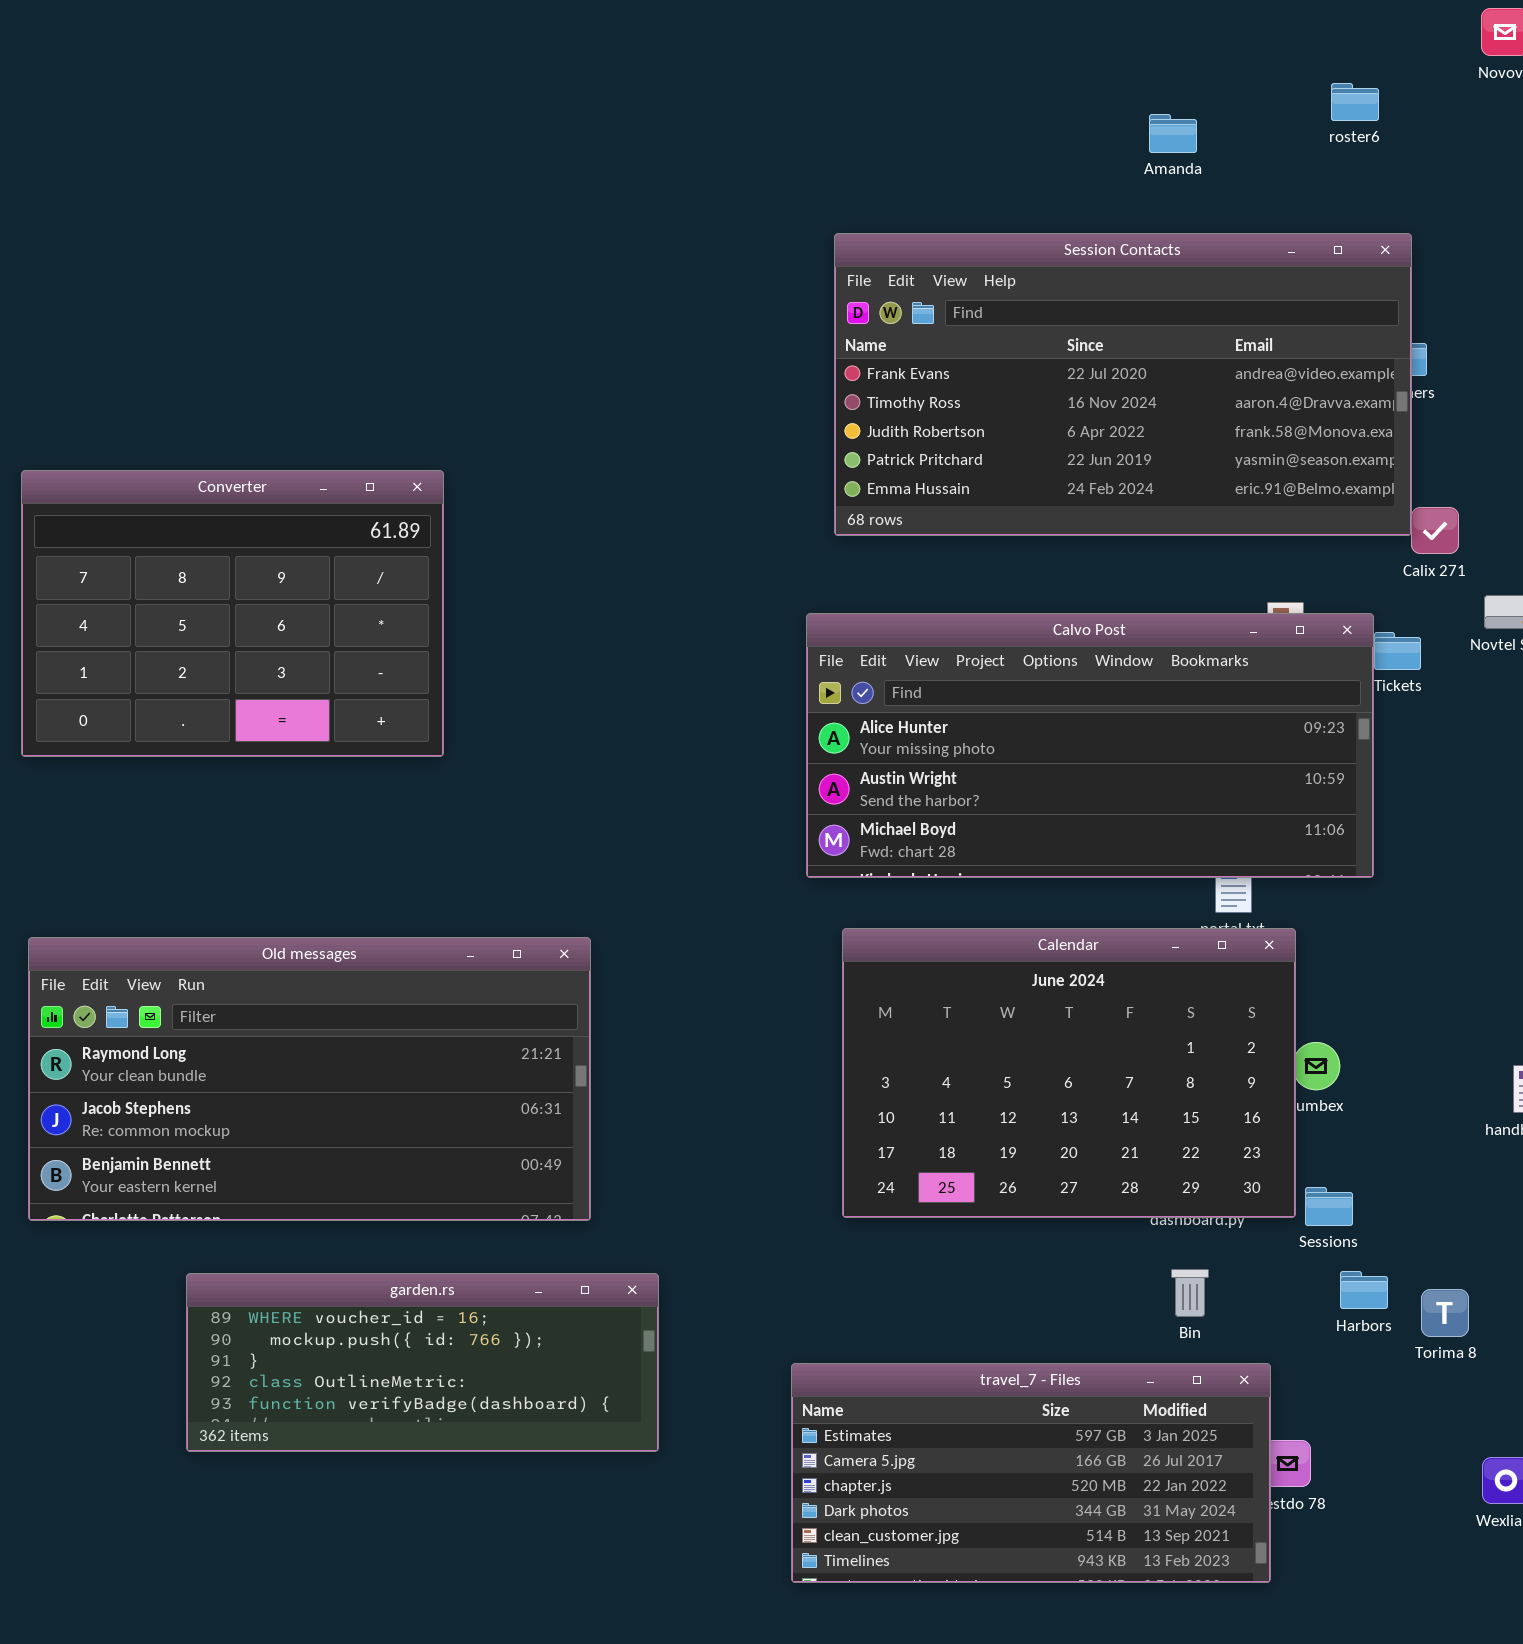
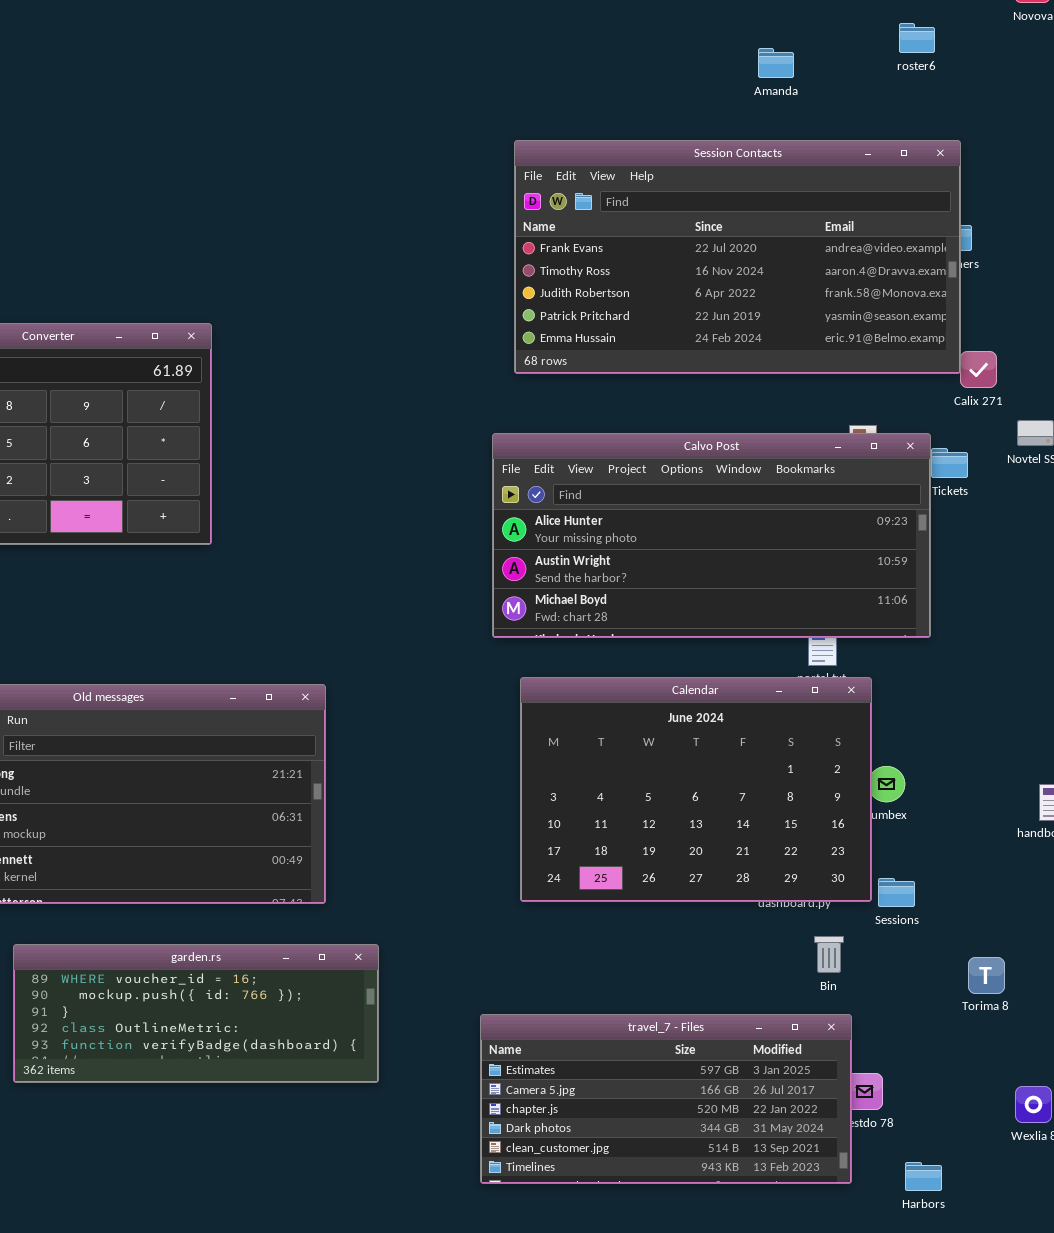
Bin: [1171,1269,1209,1317] -> [814,936,844,973], moved
Harbors: [1340,1271,1388,1309] -> [905,1162,942,1191], moved

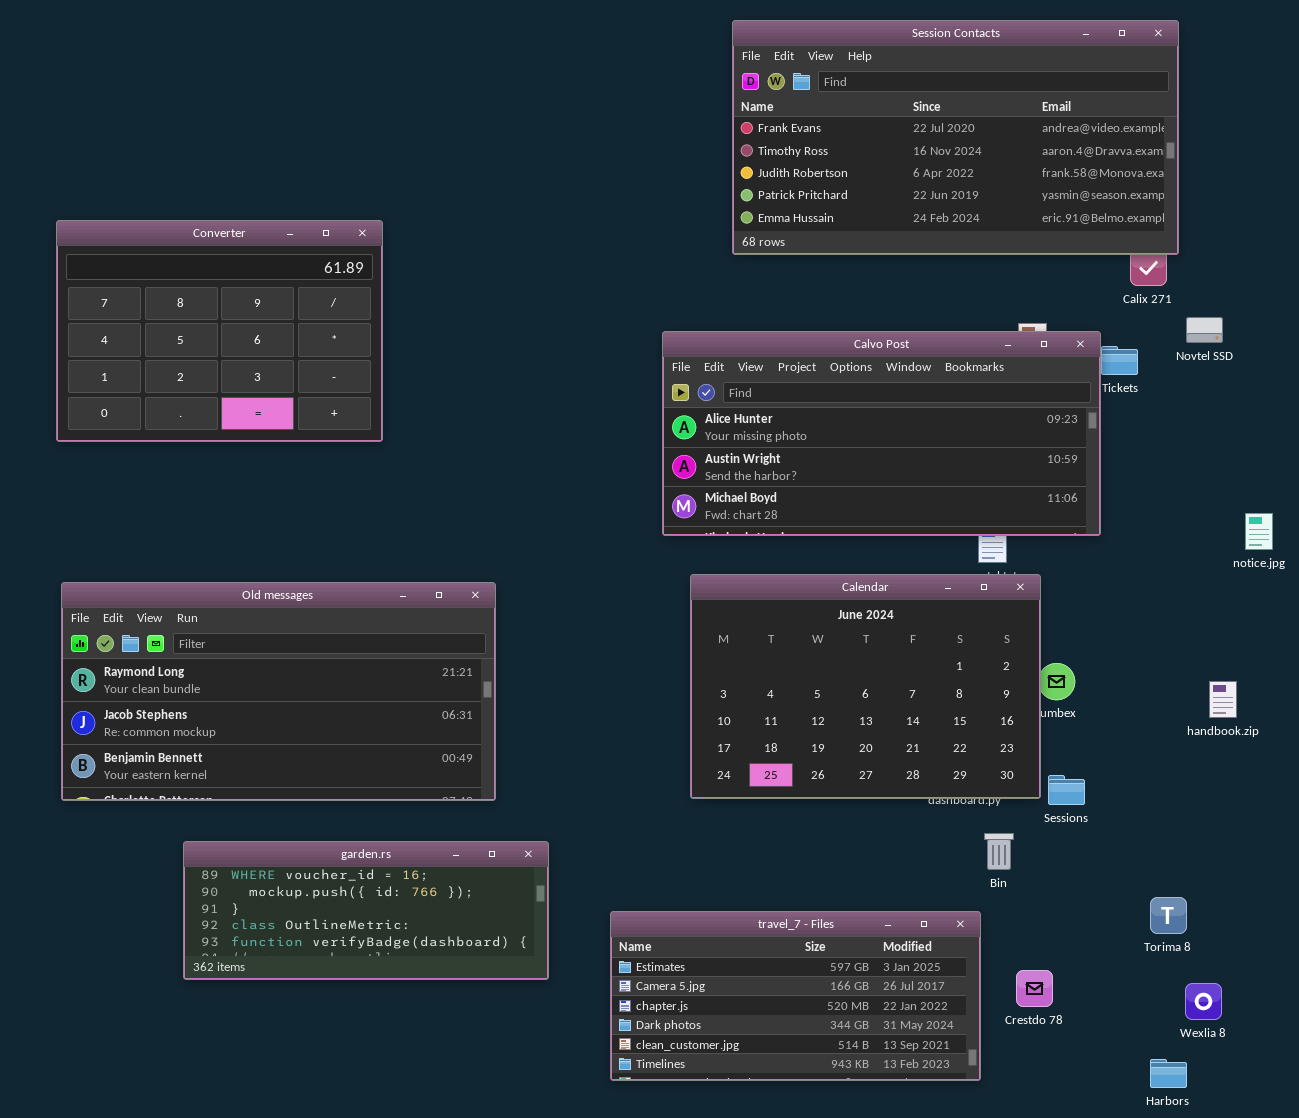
Session Contacts: [514,140,961,374] -> [732,20,1179,255], moved
Torima 8: [968,957,1005,994] -> [1150,897,1187,934], moved
travel_7 - Files: [480,1014,852,1184] -> [610,911,981,1081], moved
Harbors: [905,1162,942,1191] -> [1150,1059,1187,1088], moved

